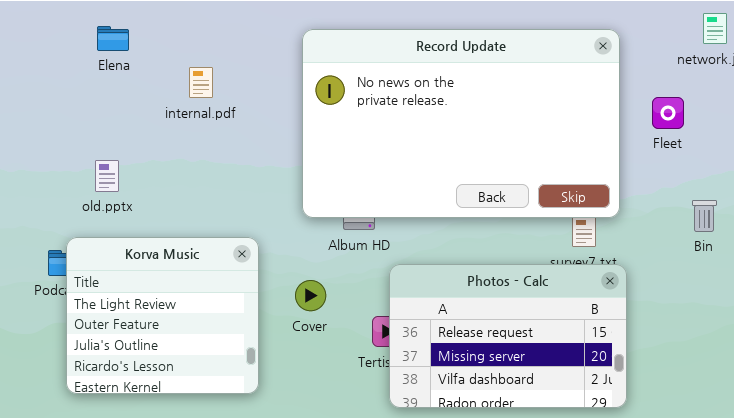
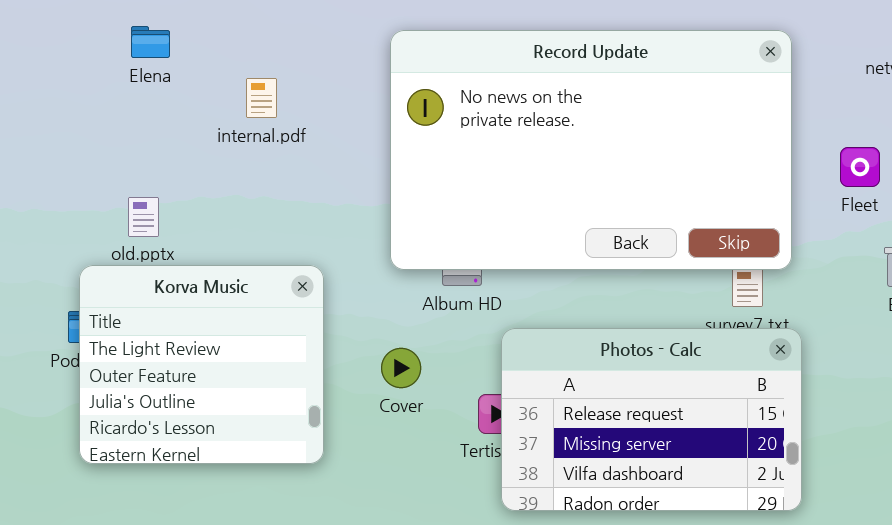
Fleet: [652,97,684,129] -> [840,147,880,187], moved
Korva Music: [66,237,259,394] -> [79,265,324,464], moved

